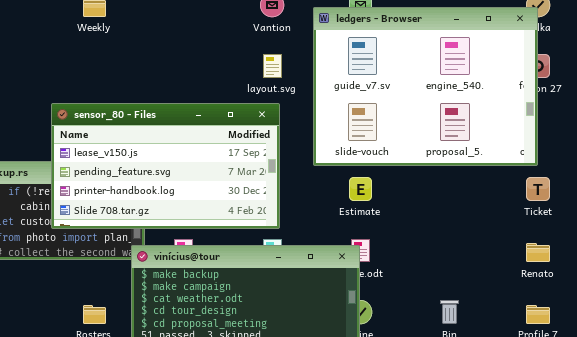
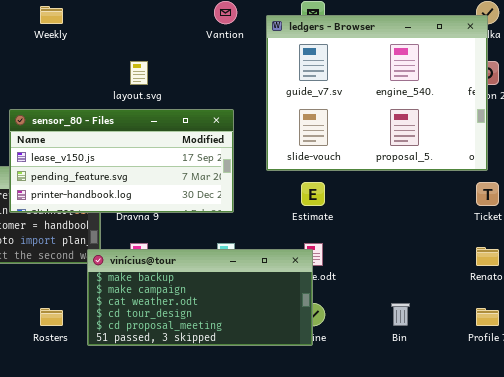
layout.svg: [263,54,282,78] -> [130,61,148,85], moved
sensor_80 - Files: [51,103,280,229] -> [9,109,234,213], resized

